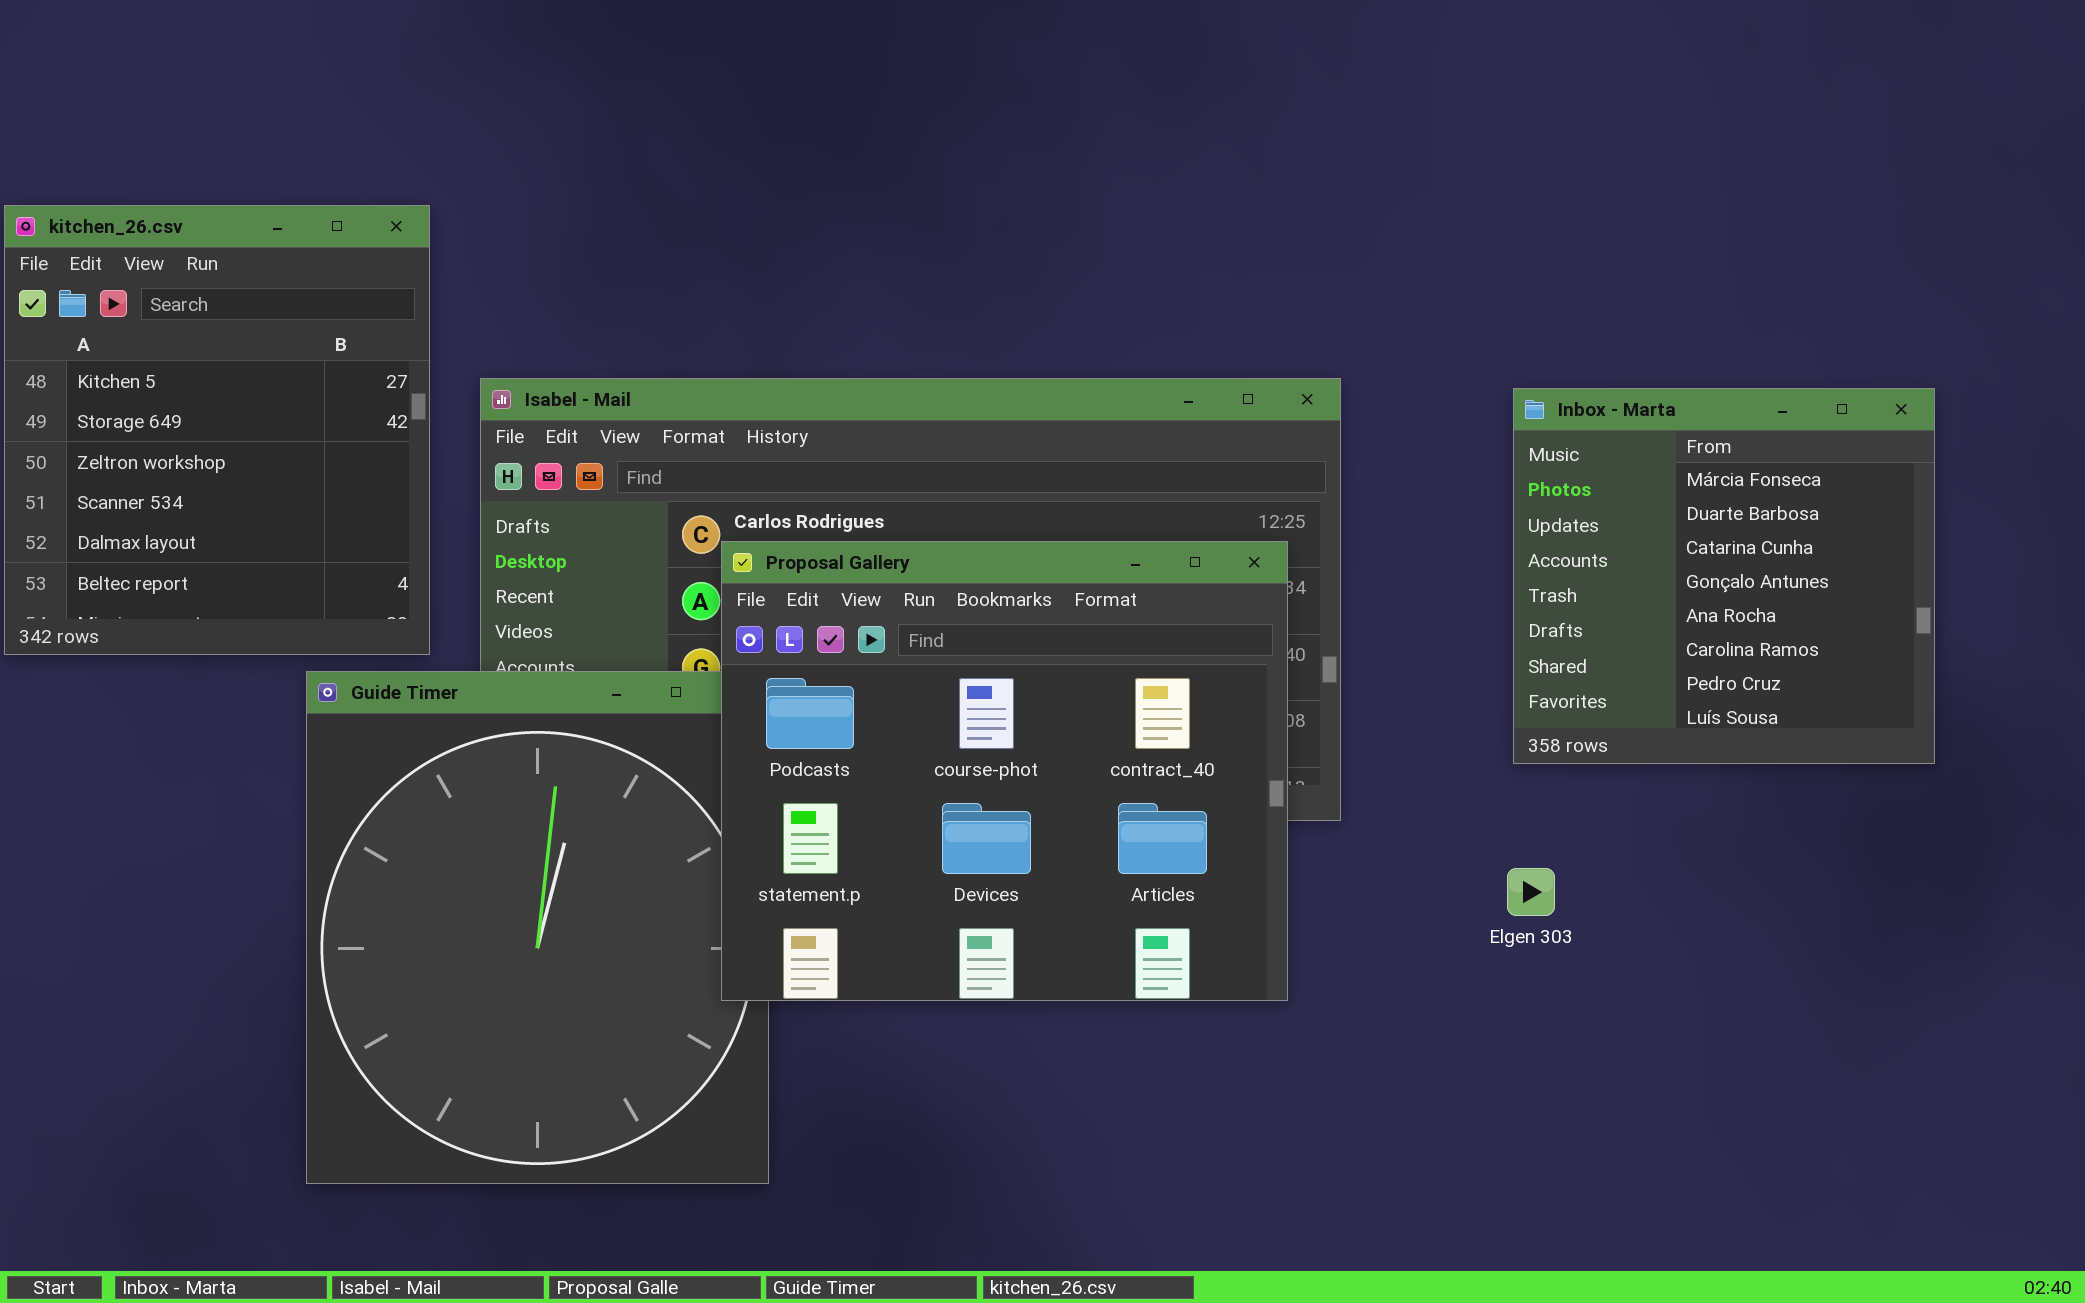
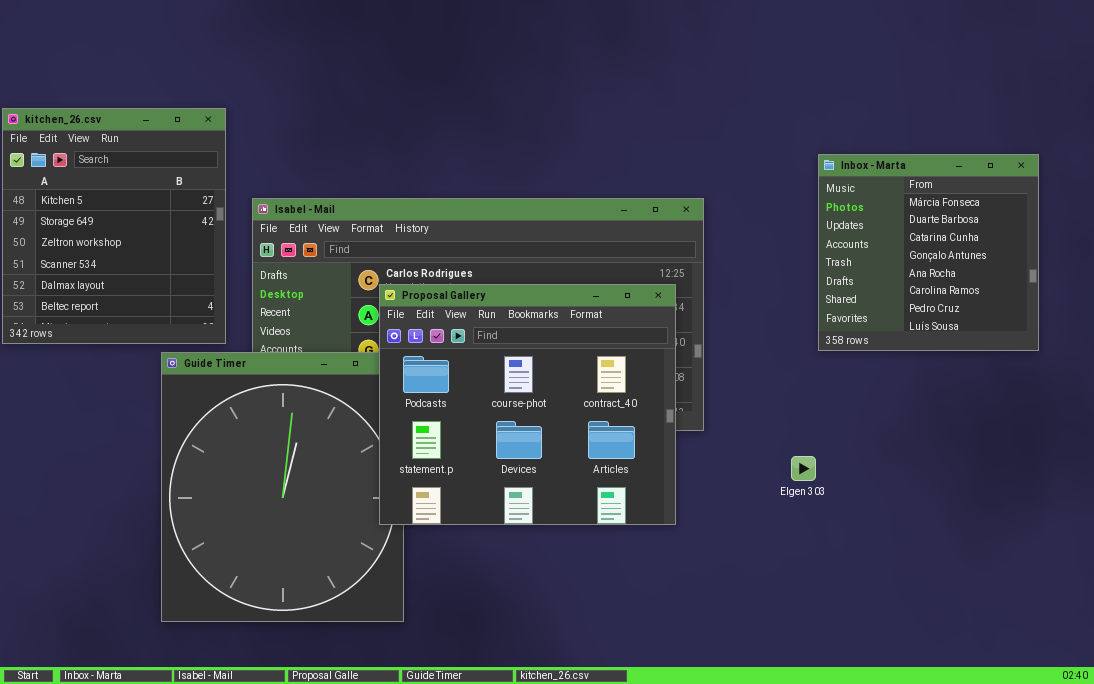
Inbox - Marta: [1513,388,1935,764] -> [818,154,1039,351], moved

